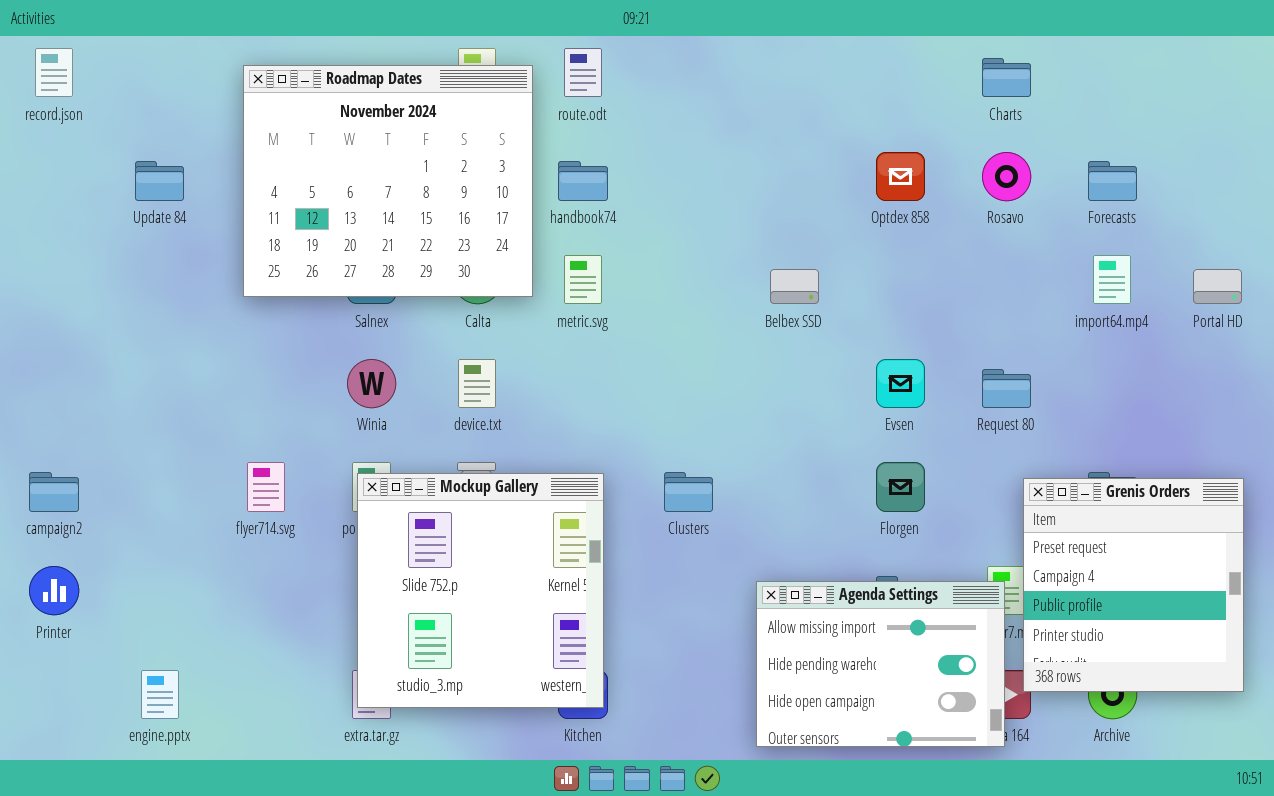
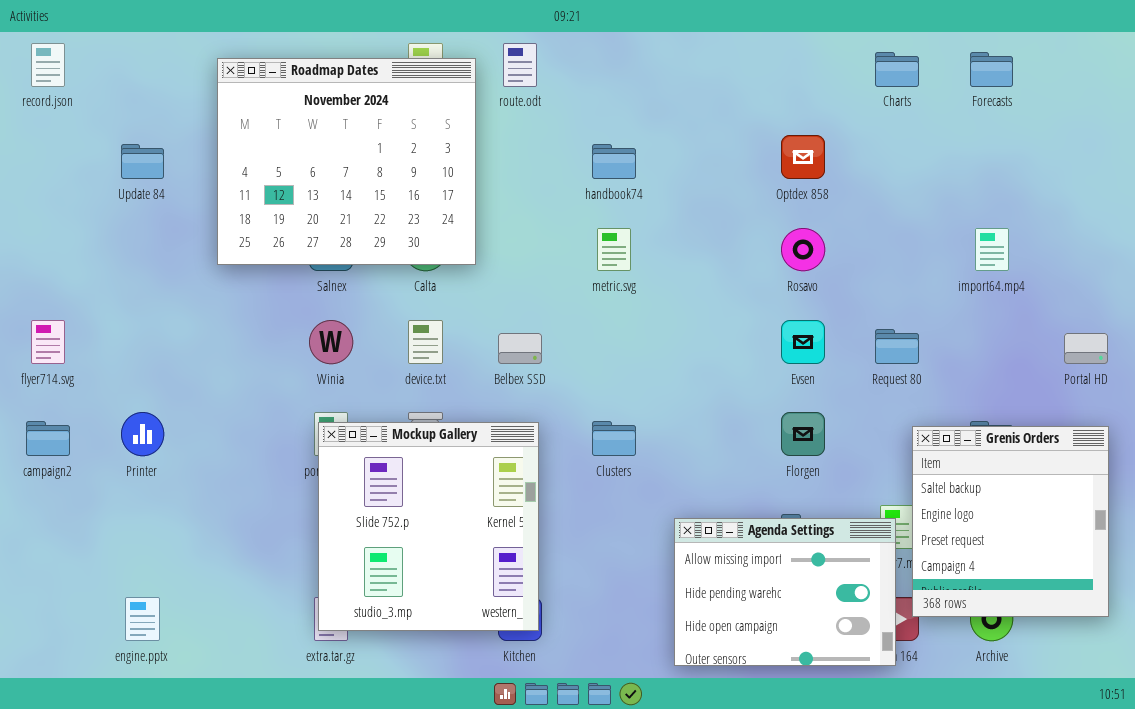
Rosavo: [982,152,1031,201] -> [781,228,825,271], moved
handbook74: [558,161,608,201] -> [592,144,636,179], moved
Forecasts: [1088,161,1137,201] -> [970,52,1013,87], moved
metric.svg: [564,255,602,304] -> [597,228,631,271], moved
Belbex SSD: [770,269,819,304] -> [498,333,542,364], moved
Portal HD: [1193,269,1242,304] -> [1064,333,1108,364], moved
flyer714.svg: [247,462,285,512] -> [31,320,65,364], moved
Grenis Orders: [1023,478,1244,692] -> [912,426,1109,617], scrolled up 2 rows
Printer: [29,566,79,615] -> [121,412,164,456], moved

